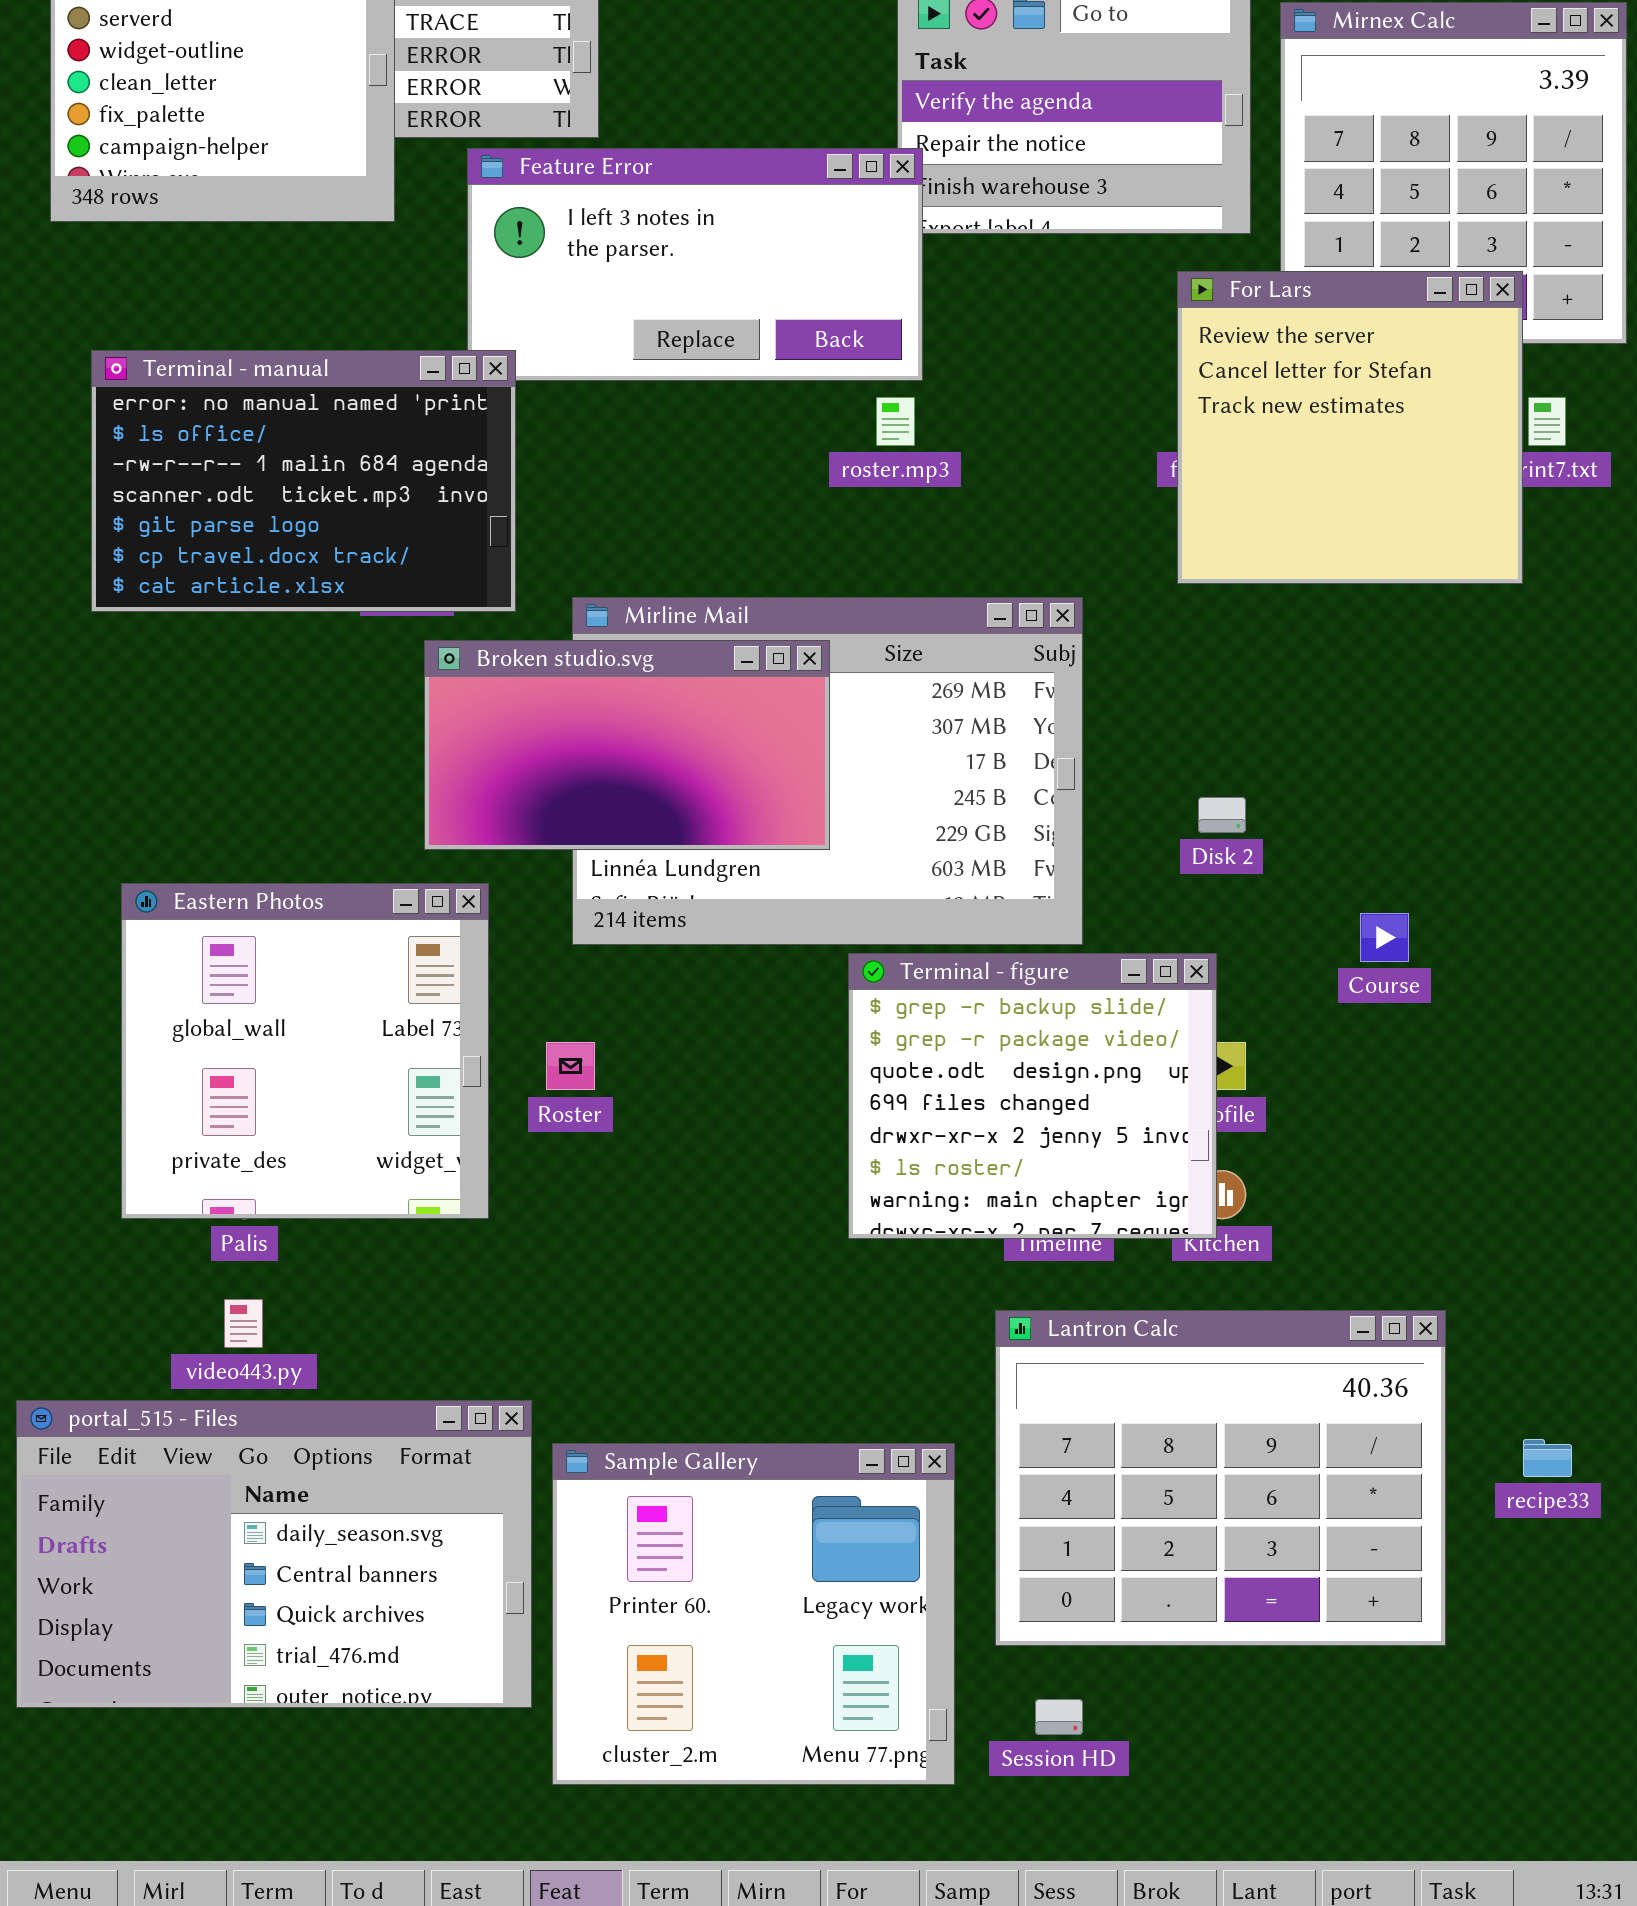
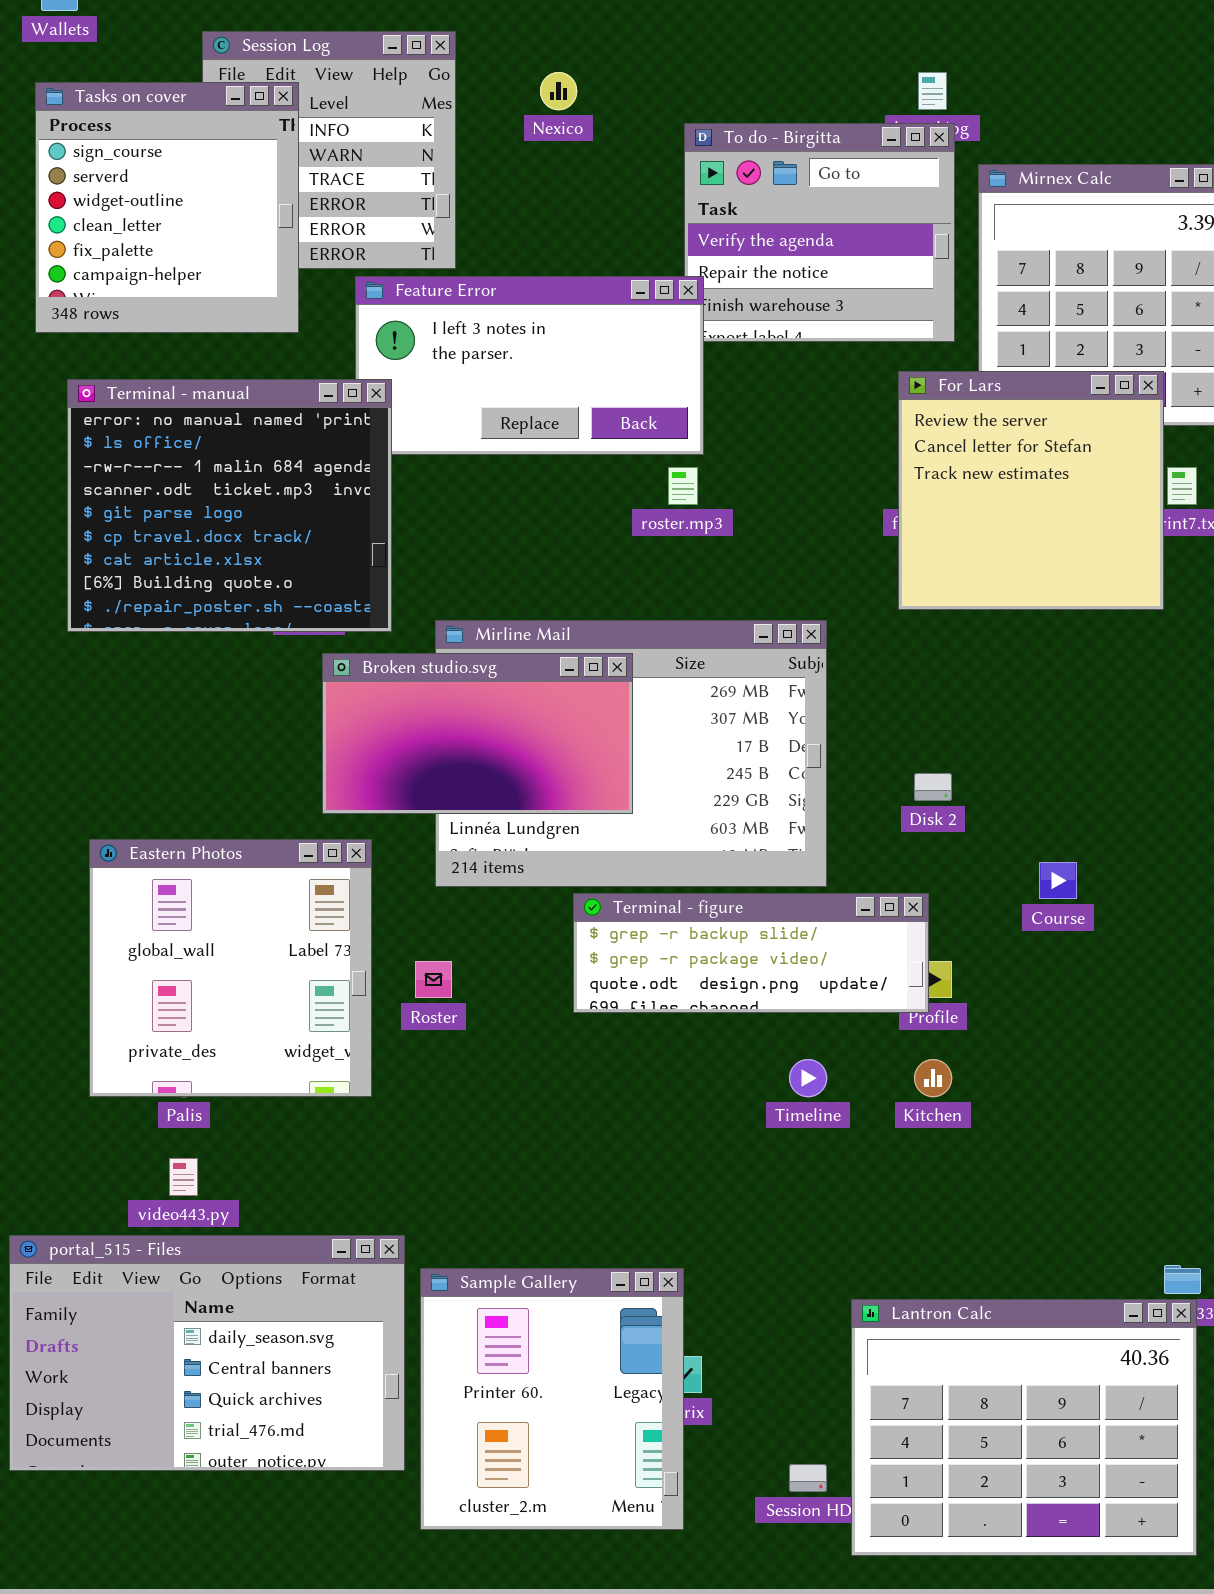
Terminal - manual: [91,350,516,612] -> [67,379,392,632], resized
Terminal - figure: [848,953,1217,1239] -> [573,893,929,1013], resized
Lantron Calc: [995,1310,1446,1646] -> [851,1299,1197,1556], moved
Sample Gallery: [552,1443,955,1785] -> [420,1268,684,1530], resized

